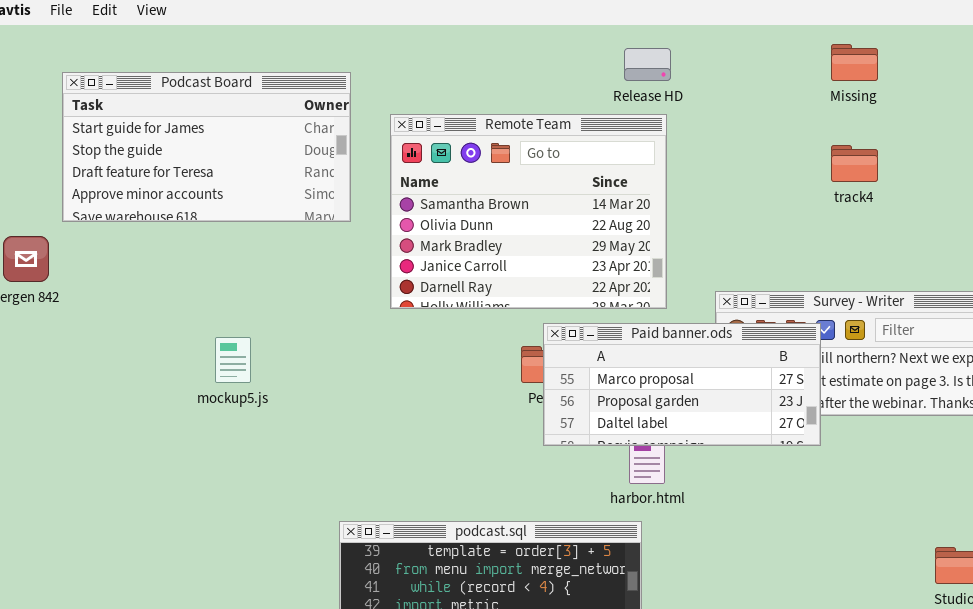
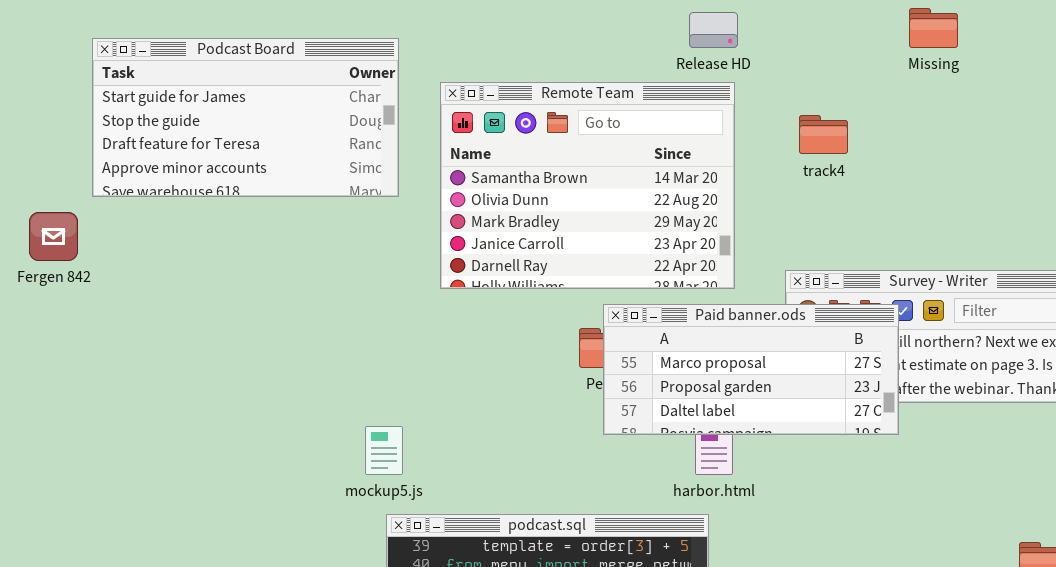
track4: [831,145,878,182] -> [799,115,848,154], moved
mockup5.js: [215,337,251,383] -> [365,426,403,475], moved

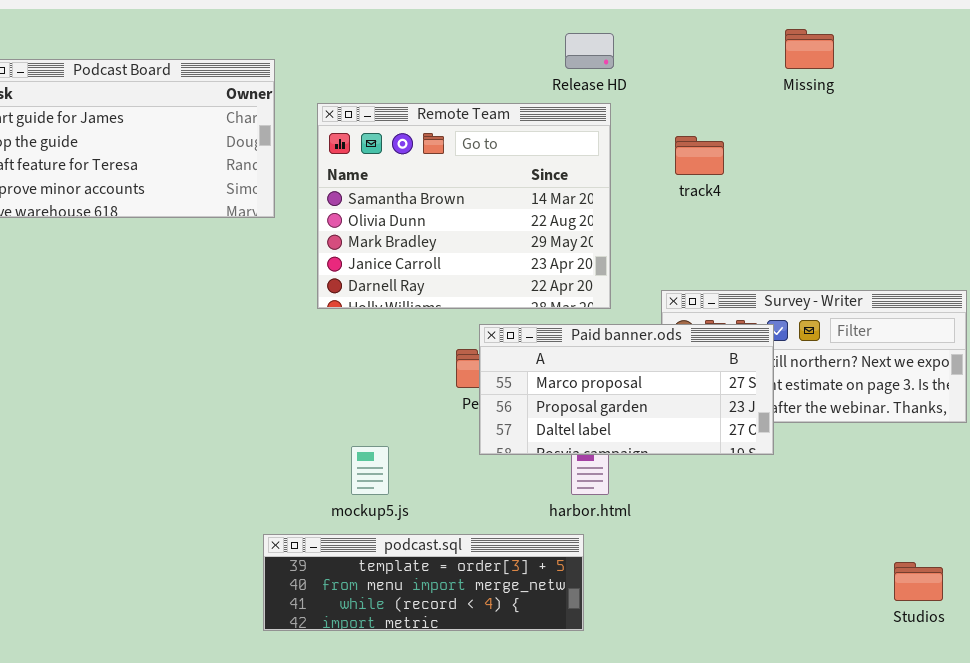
mockup5.js: [365,426,403,475] -> [351,446,389,495], moved

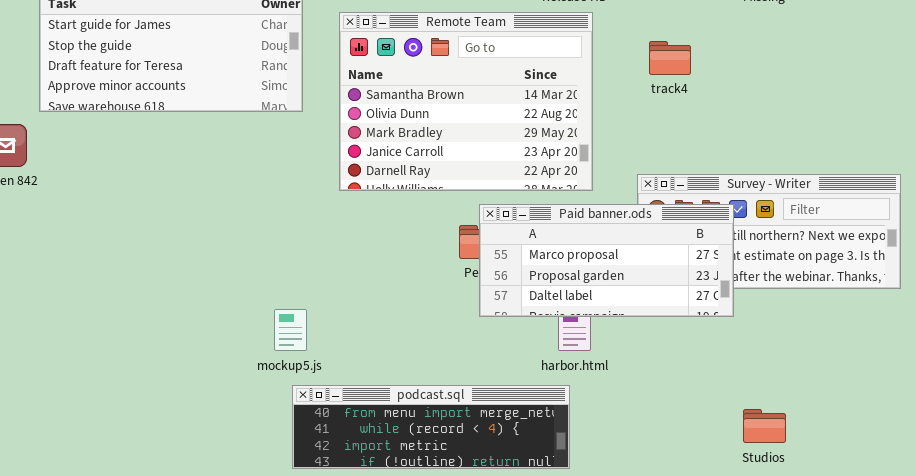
mockup5.js: [351,446,389,495] -> [274,309,307,351], moved
podcast.sql: [263,534,584,631] -> [292,385,570,469], scrolled down 1 row
Studios: [894,562,943,601] -> [743,409,786,443], moved

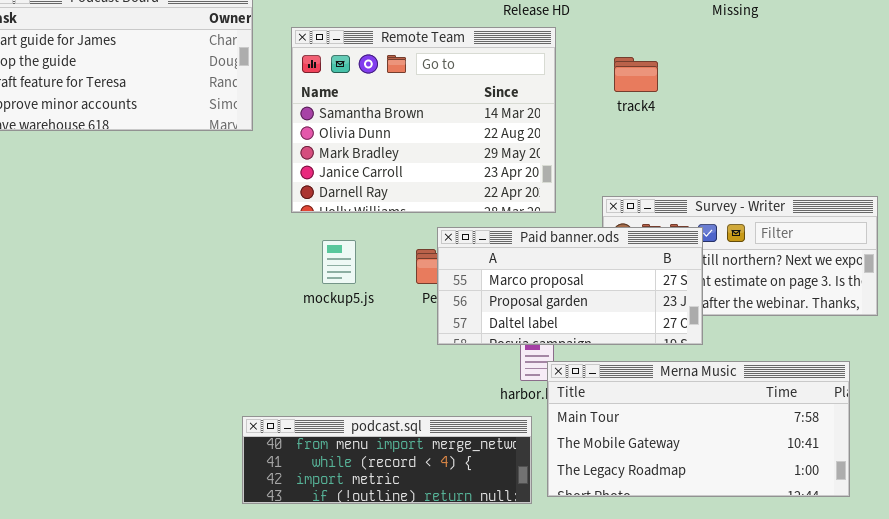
mockup5.js: [274,309,307,351] -> [322,240,356,284], moved
Merna Music: none -> [547,361,850,497], opened

